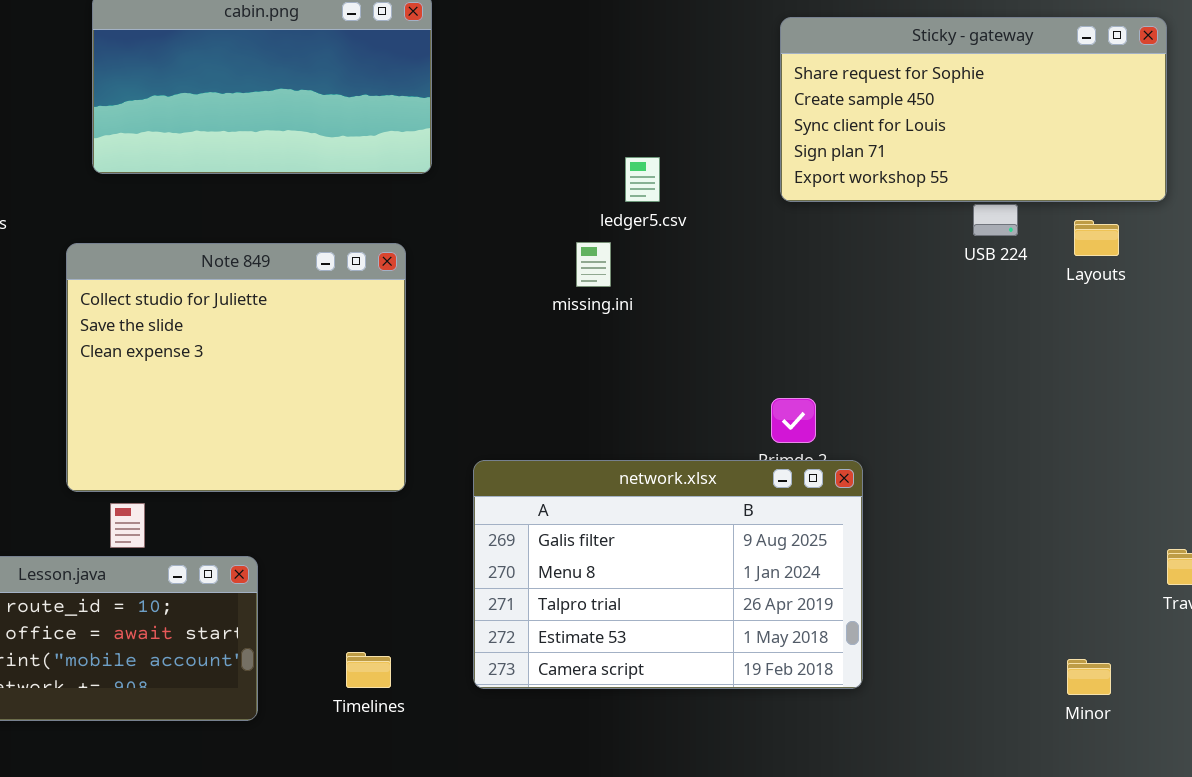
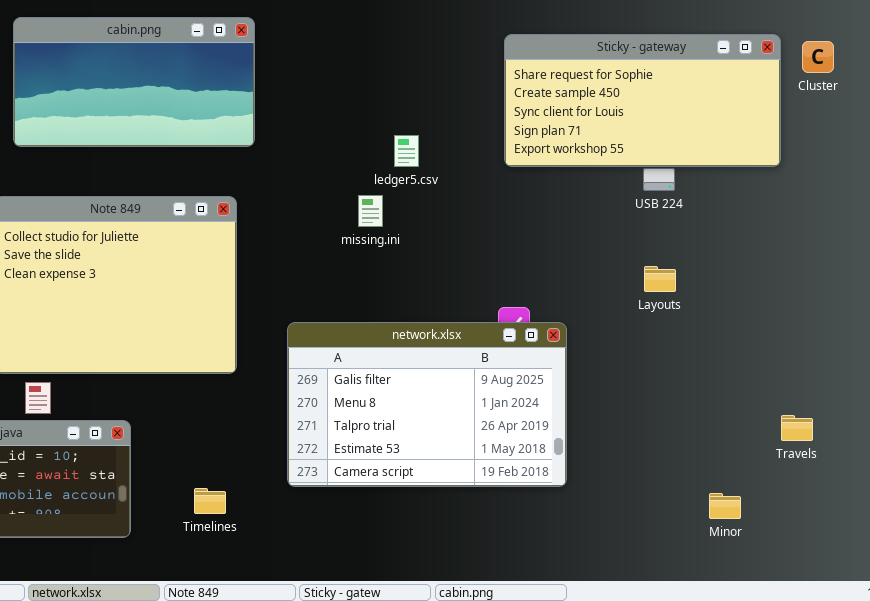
Layouts: [1074,220,1119,256] -> [644,266,676,292], moved
network.xlsx: [473,460,863,689] -> [287,322,567,487], moved

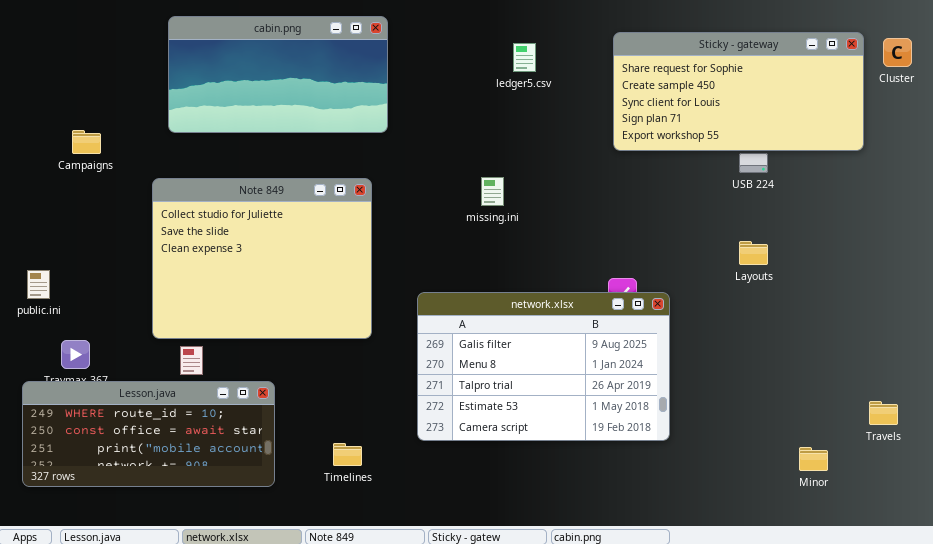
ledger5.csv: [394,135,419,167] -> [513,43,536,72], moved
Travels: [781,415,813,441] -> [869,401,898,425], moved

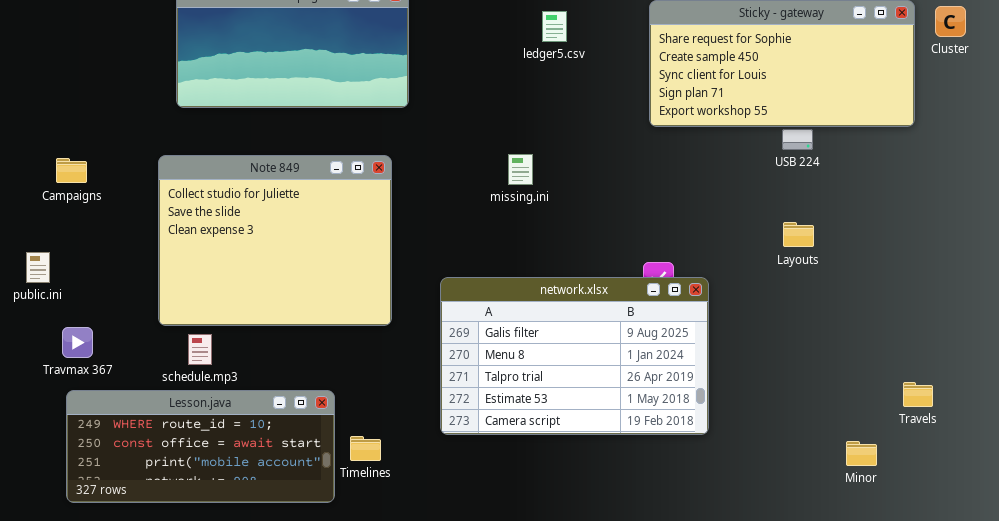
Campaigns: [72,130,101,154] -> [56,158,87,183], moved
Lesson.java: [22,381,275,487] -> [66,390,335,503], moved
Travels: [869,401,898,425] -> [903,382,933,407], moved

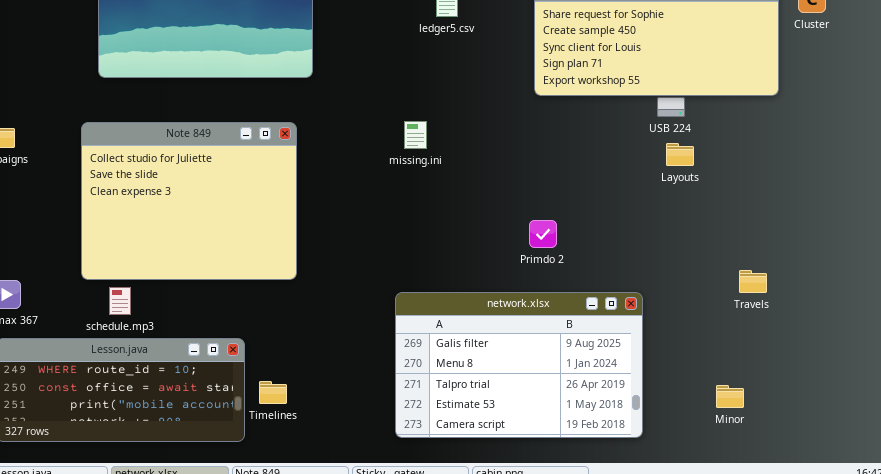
Layouts: [783,222,814,247] -> [666,143,694,166], moved
network.xlsx: [440,277,709,435] -> [395,292,643,438], moved
Travels: [903,382,933,407] -> [739,270,767,293], moved

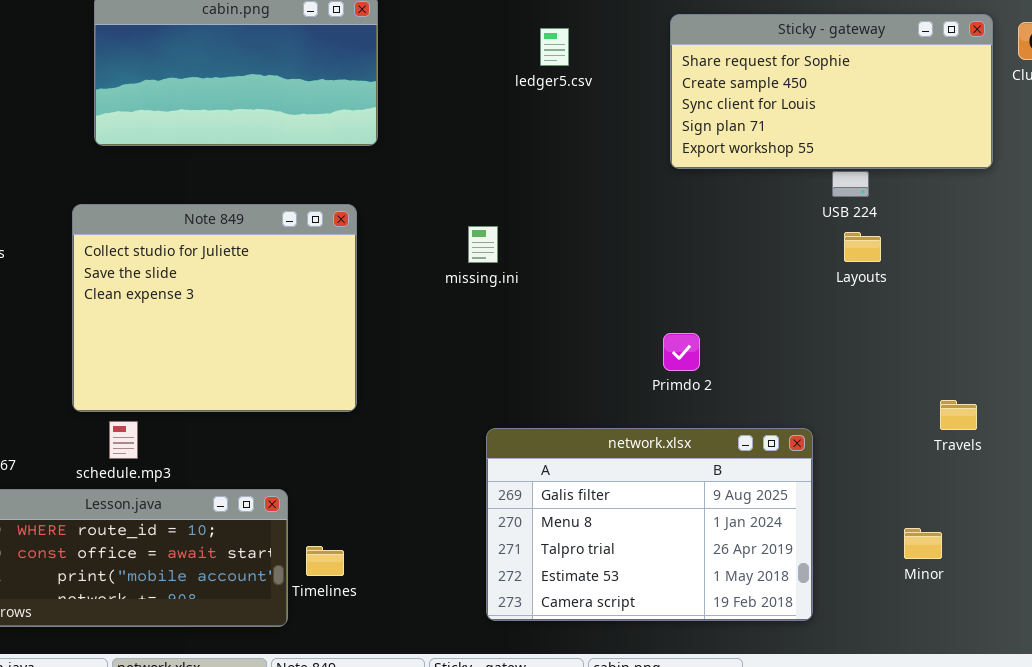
missing.ini: [404,121,427,149] -> [468,226,498,263], moved
Minor: [716,385,744,408] -> [904,528,942,559], moved

